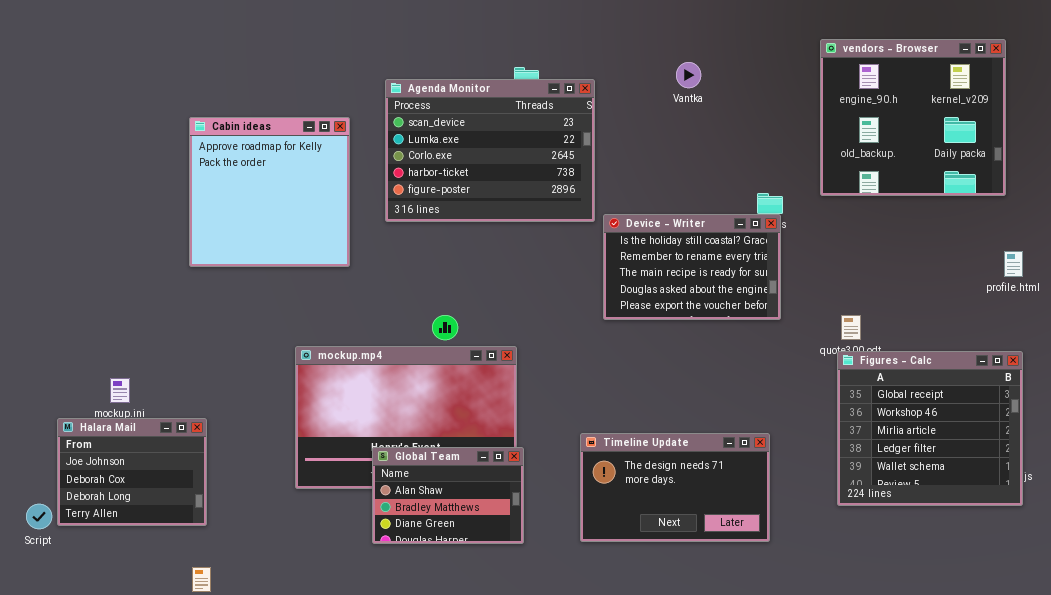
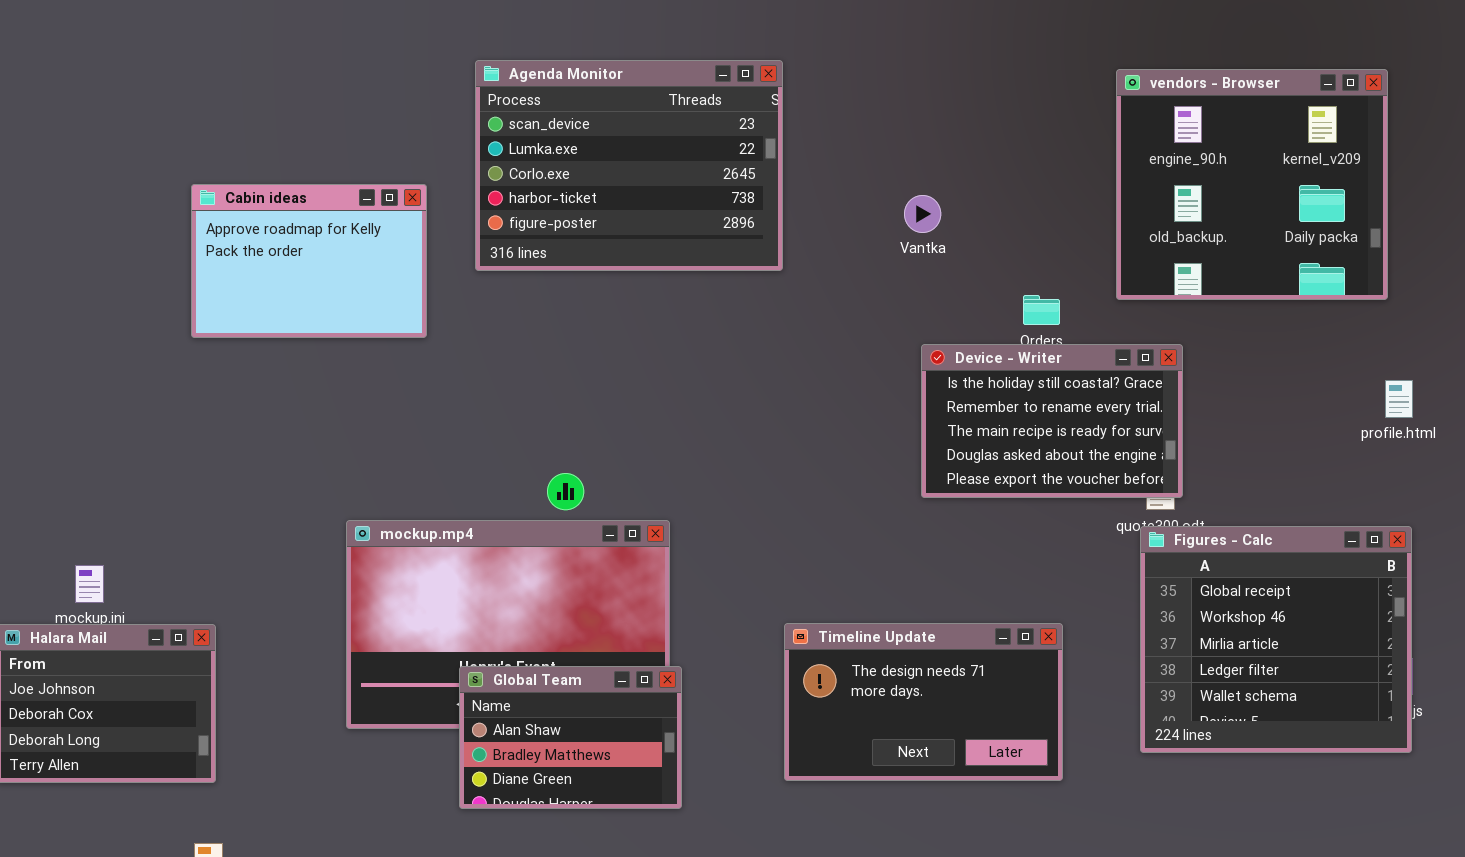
Vantka: [676,62,701,88] -> [904,195,941,233], moved
Agenda Monitor: [385,79,595,222] -> [475,60,783,271], moved
Cabin ideas: [189,117,350,267] -> [191,184,427,338], resized
Device - Writer: [603,214,781,320] -> [921,344,1183,498], moved
Timeline Update: [580,433,770,542] -> [784,623,1063,781], moved

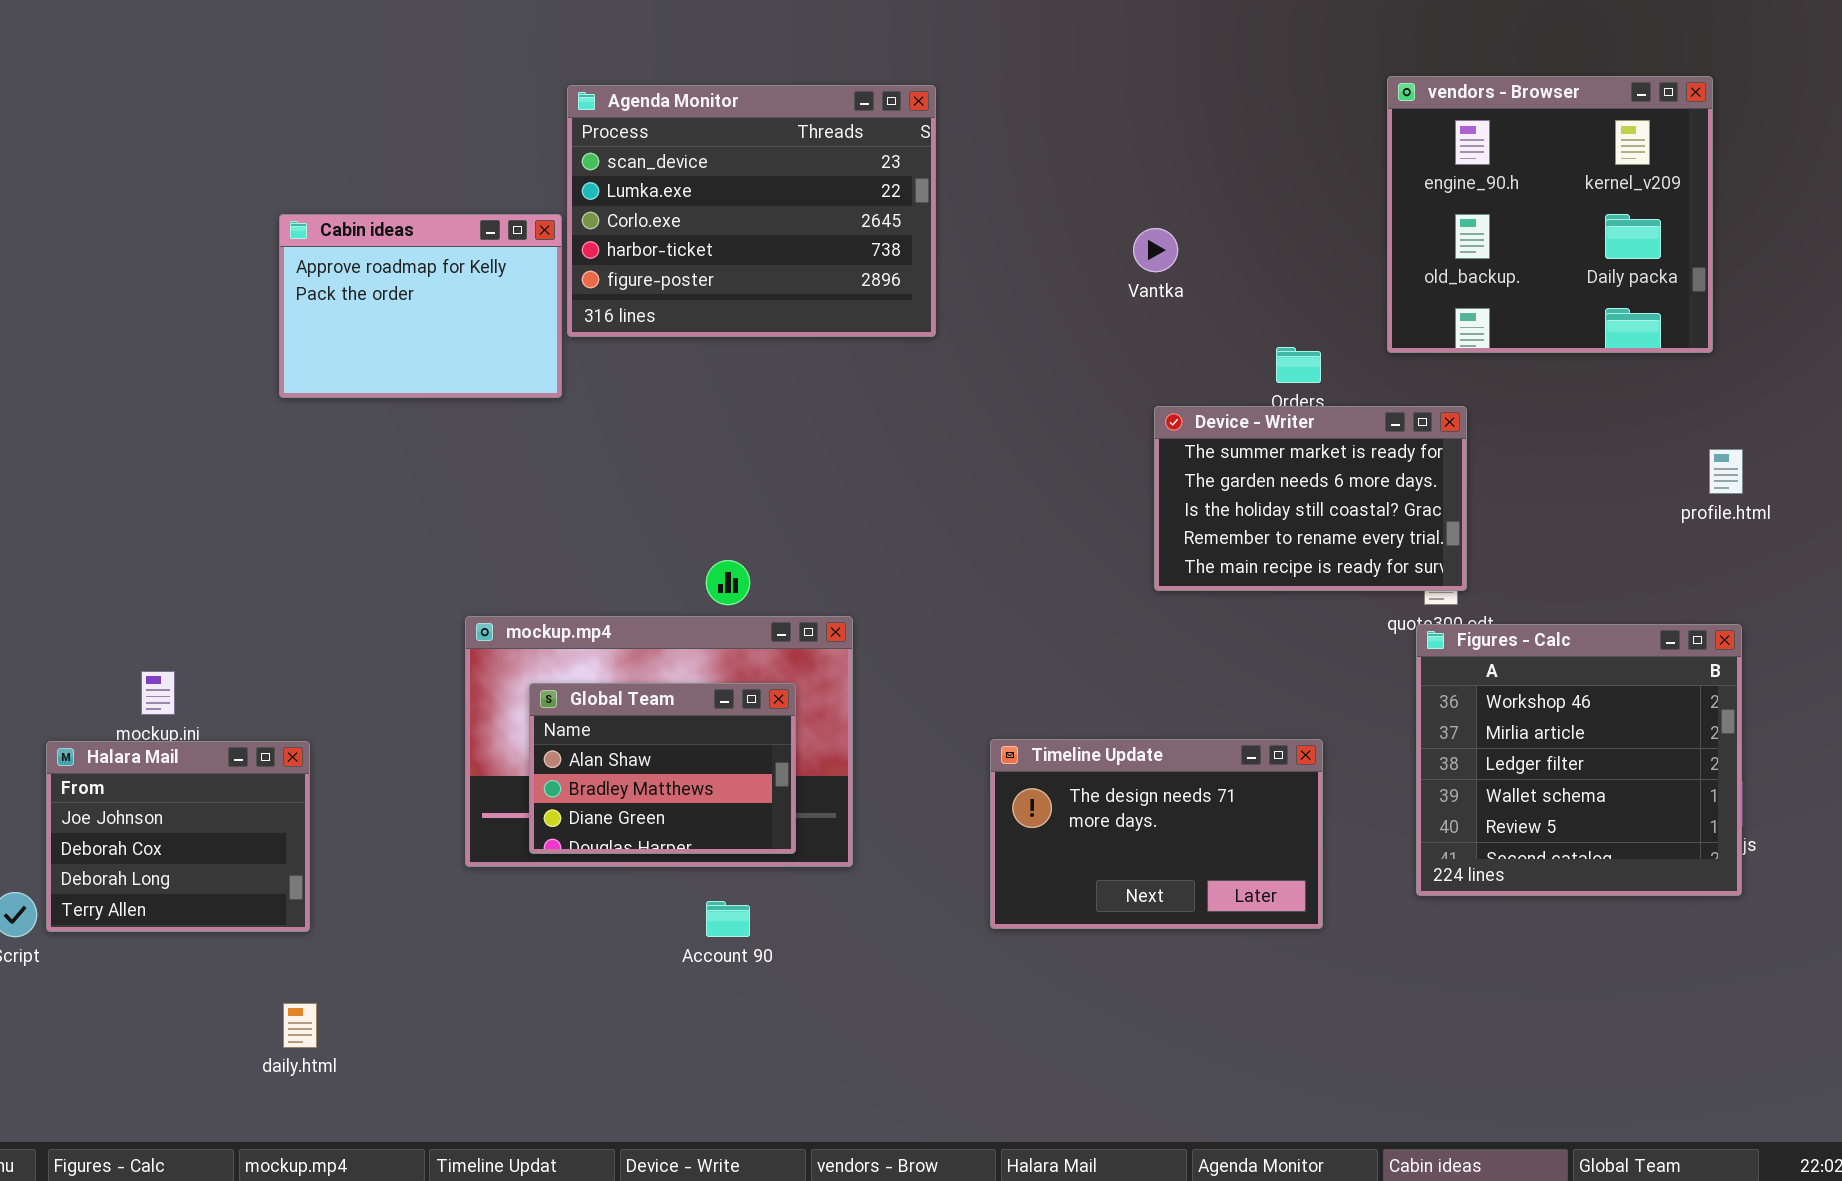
Agenda Monitor: [475,60,783,271] -> [567,85,936,337], moved
Device - Writer: [921,344,1183,498] -> [1154,406,1467,591], scrolled up 2 rows
Figures - Calc: [1140,526,1412,753] -> [1416,624,1742,896], scrolled down 1 row
Global Team: [459,666,682,809] -> [529,683,796,854], moved

